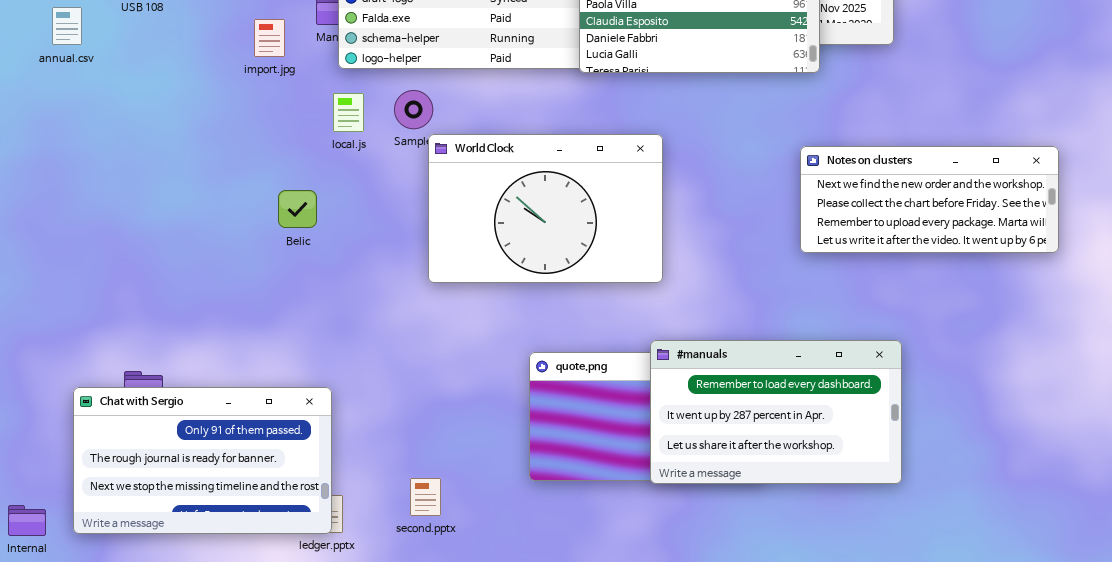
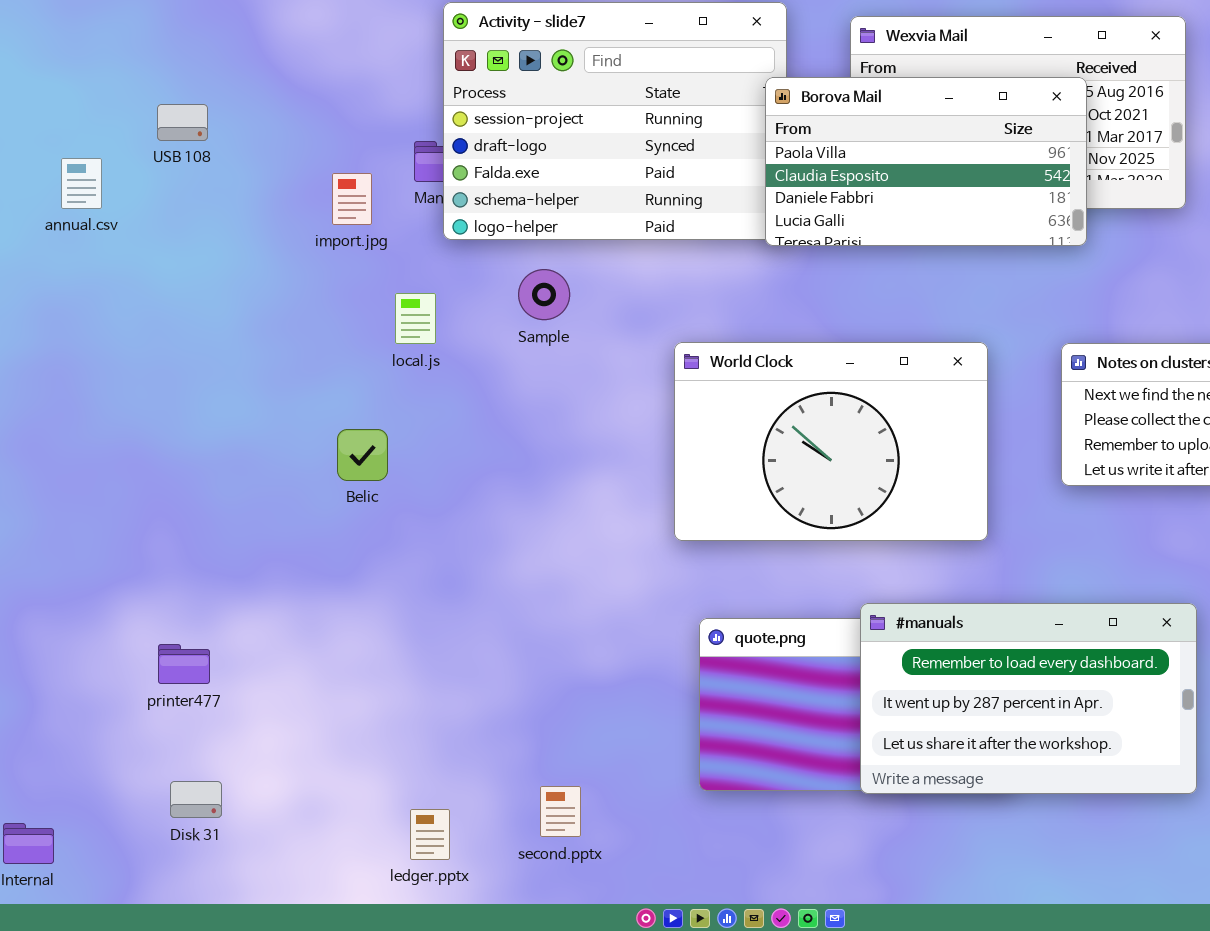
local.js: [333,93,364,132] -> [395,293,436,344], moved
World Clock: [428,134,663,283] -> [674,342,988,541], moved
Belic: [278,190,317,228] -> [337,429,388,481], moved
Chat with Sergio: [73,387,332,534] -> none, closed

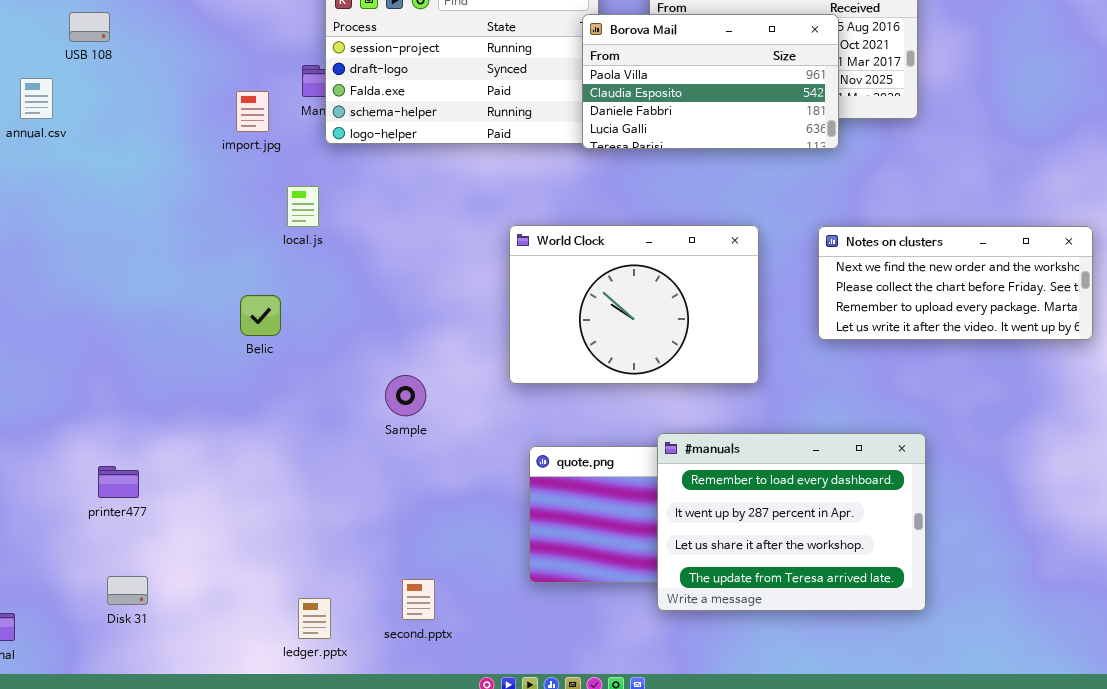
USB 108: [157,104,208,141] -> [69,12,110,42], moved
Sample: [518,269,570,320] -> [385,375,426,416], moved
#manuals: [860,603,1197,794] -> [657,433,926,611], resized

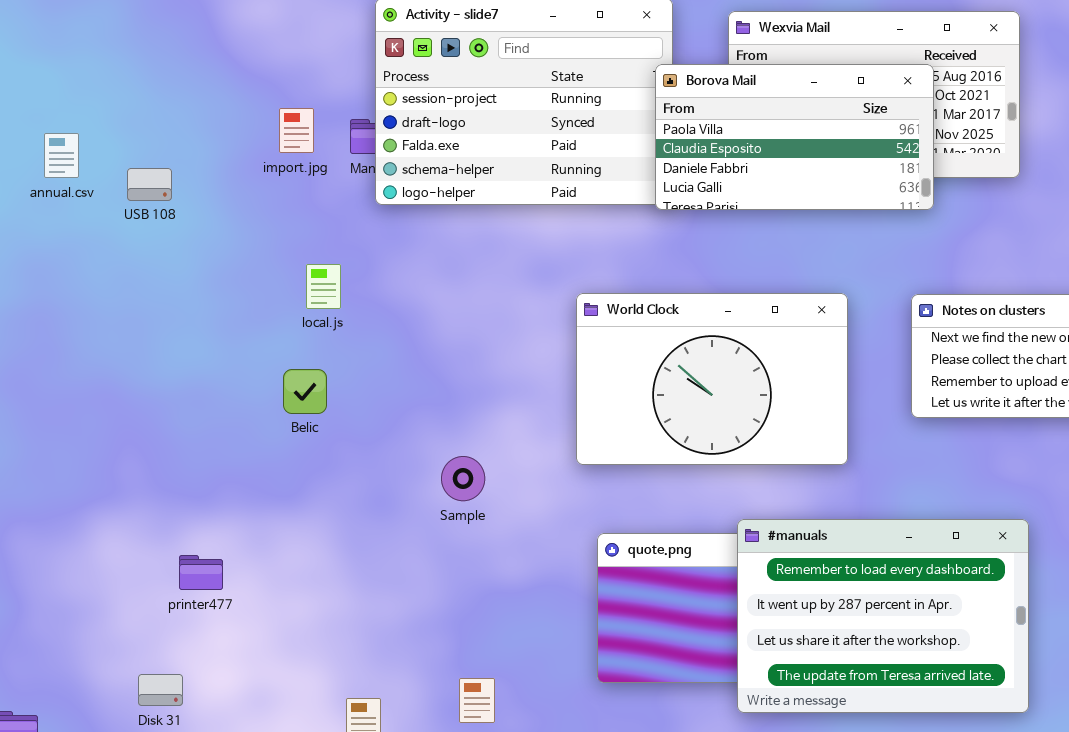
USB 108: [69,12,110,42] -> [127,168,172,201], moved
import.jpg: [236,91,269,132] -> [279,108,314,153], moved
local.js: [287,186,319,227] -> [306,264,341,309], moved
printer477: [98,466,139,498] -> [179,555,223,590], moved

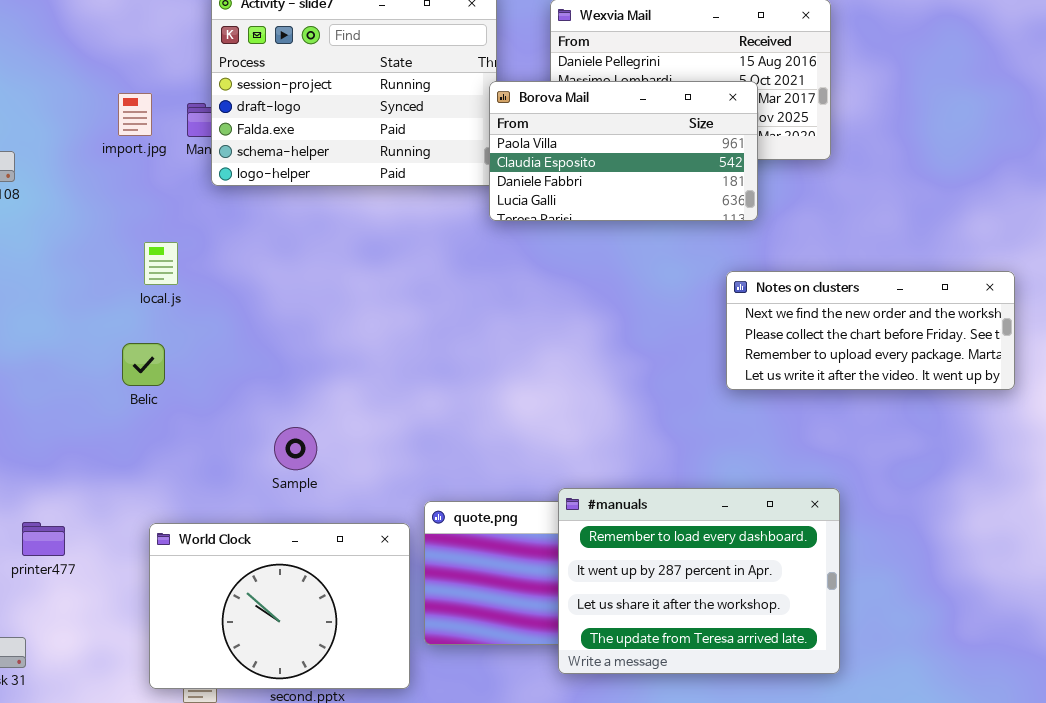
Borova Mail: [655,64,934,210] -> [489,81,758,221], moved
World Clock: [576,293,848,465] -> [149,523,410,689], moved

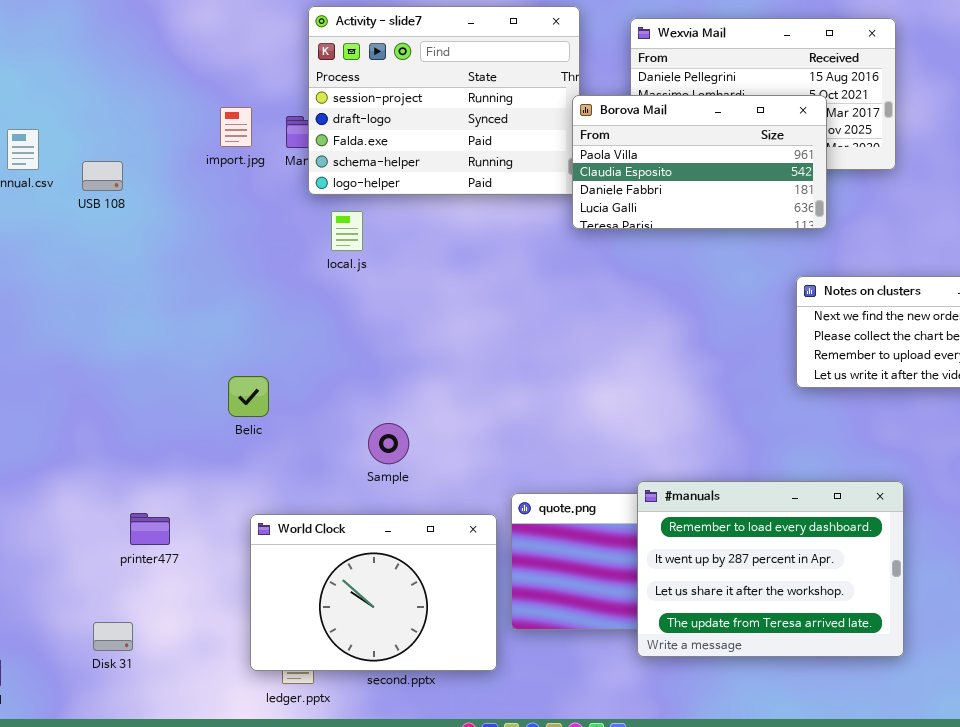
local.js: [144,242,178,285] -> [331,211,363,251], moved
Belic: [122,343,165,386] -> [228,376,269,417], moved

